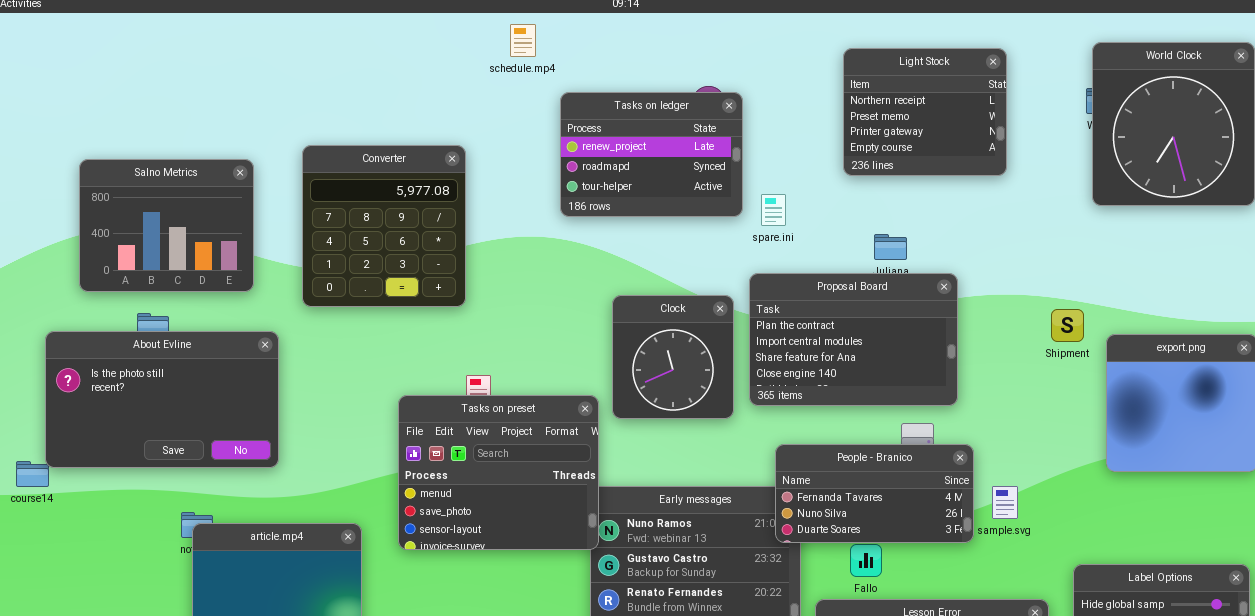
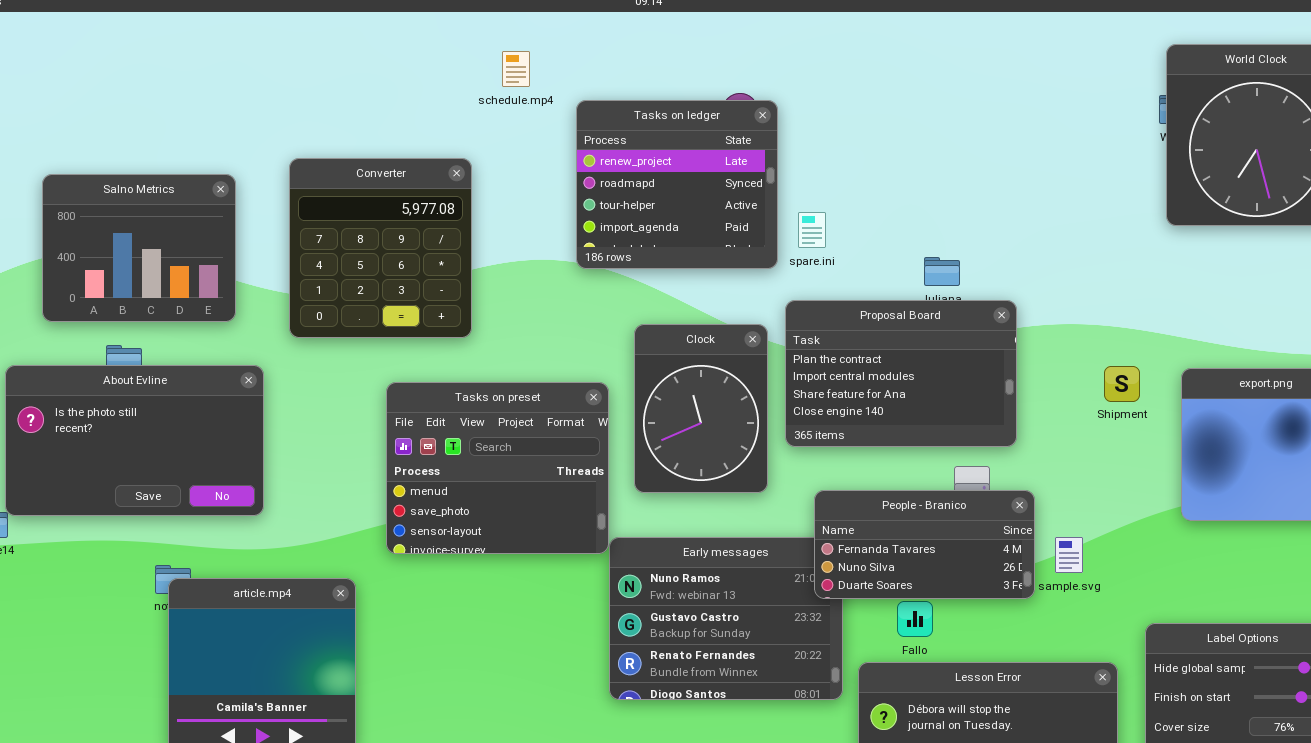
schedule.mp4: [510,24,536,57] -> [502,51,530,87], moved
Light Stock: [843,48,1007,176] -> none, closed
Tasks on ledger: [560,92,743,217] -> [576,100,778,269], resized
Clock: [612,295,734,419] -> [634,324,768,493], resized
Shipment: [1051,309,1084,342] -> [1104,366,1140,402], moved
Tasks on preset: [398,395,599,550] -> [386,382,609,554], moved

